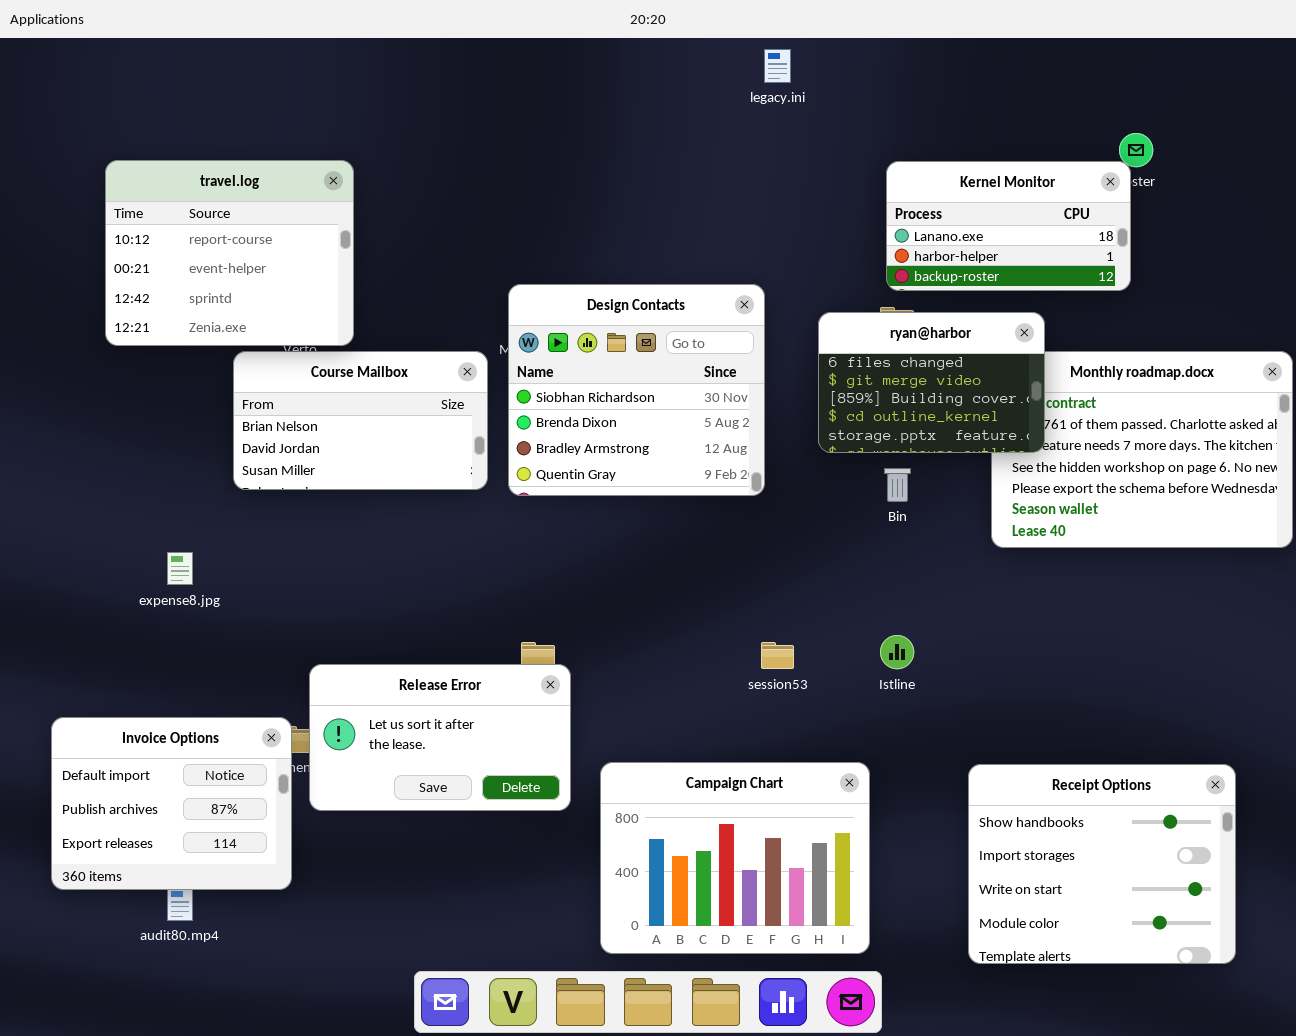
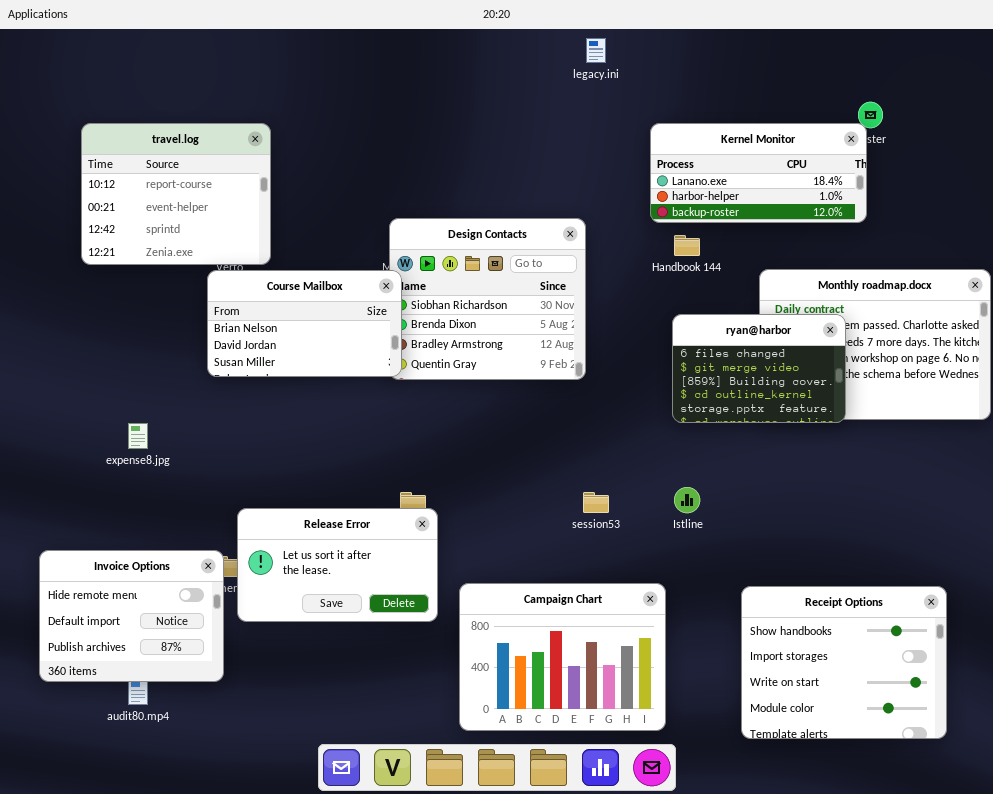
Kernel Monitor: [886,161,1131,291] -> [650,123,867,223], resized
ryan@harbor: [818,312,1045,453] -> [672,314,846,423], moved
Course Mailbox: [233,351,488,490] -> [207,270,402,377], moved
Invoice Options: [51,717,292,890] -> [39,550,224,682], scrolled up 1 row

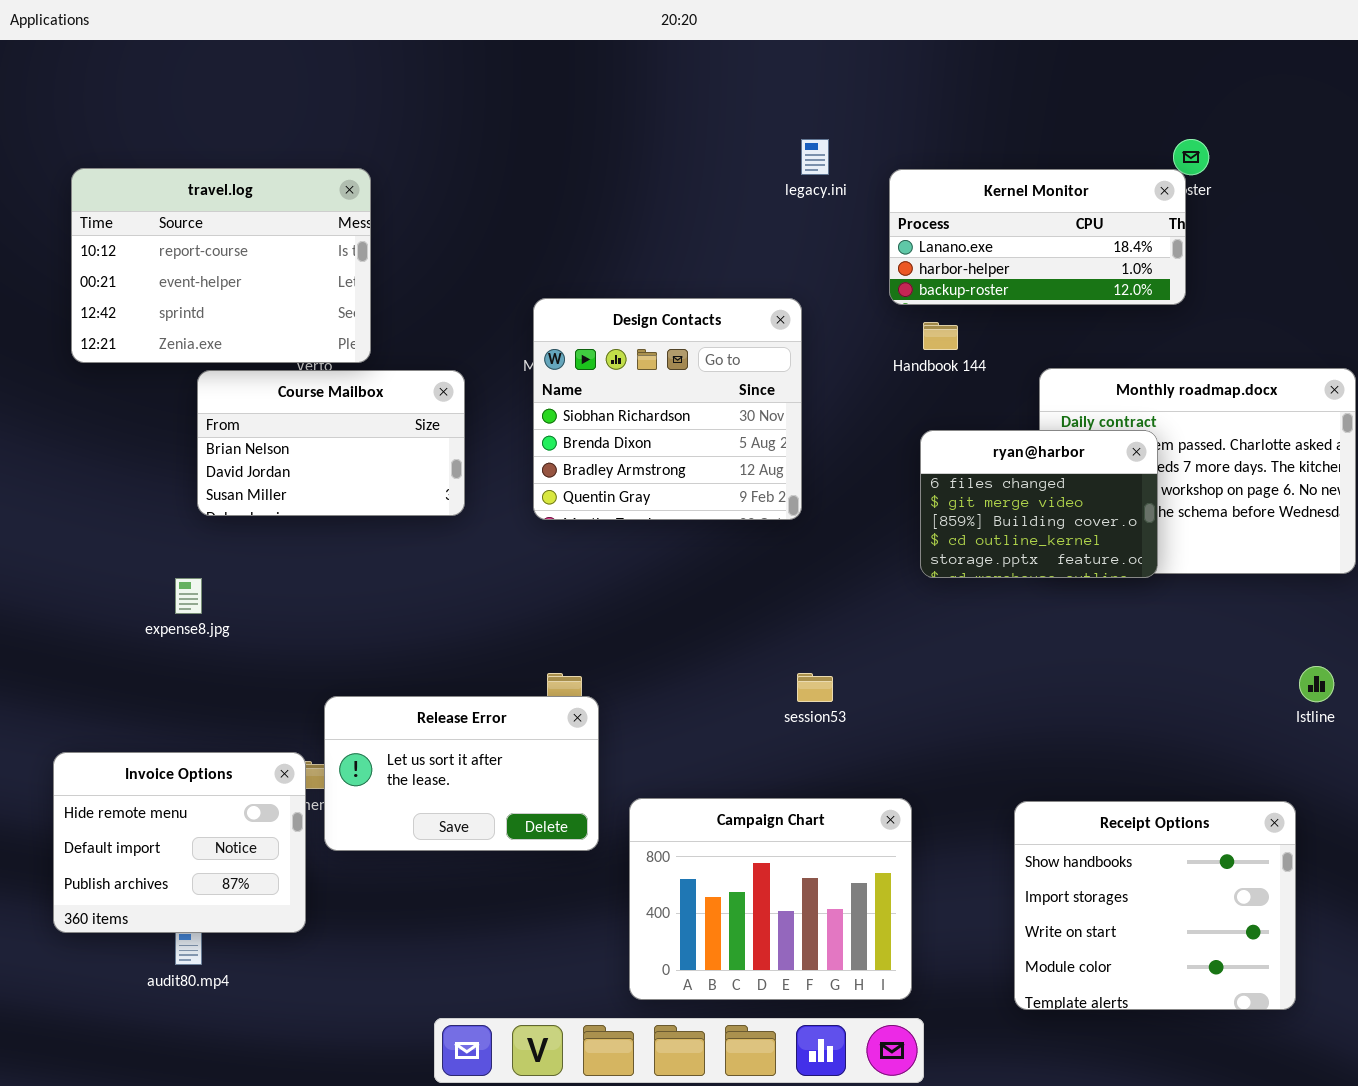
legacy.ini: [586,38,606,63] -> [801,139,829,175], moved
travel.log: [81,123,271,265] -> [71,168,371,363], resized
Course Mailbox: [207,270,402,377] -> [197,370,465,516], moved
Istline: [674,487,700,513] -> [1299,666,1334,702], moved

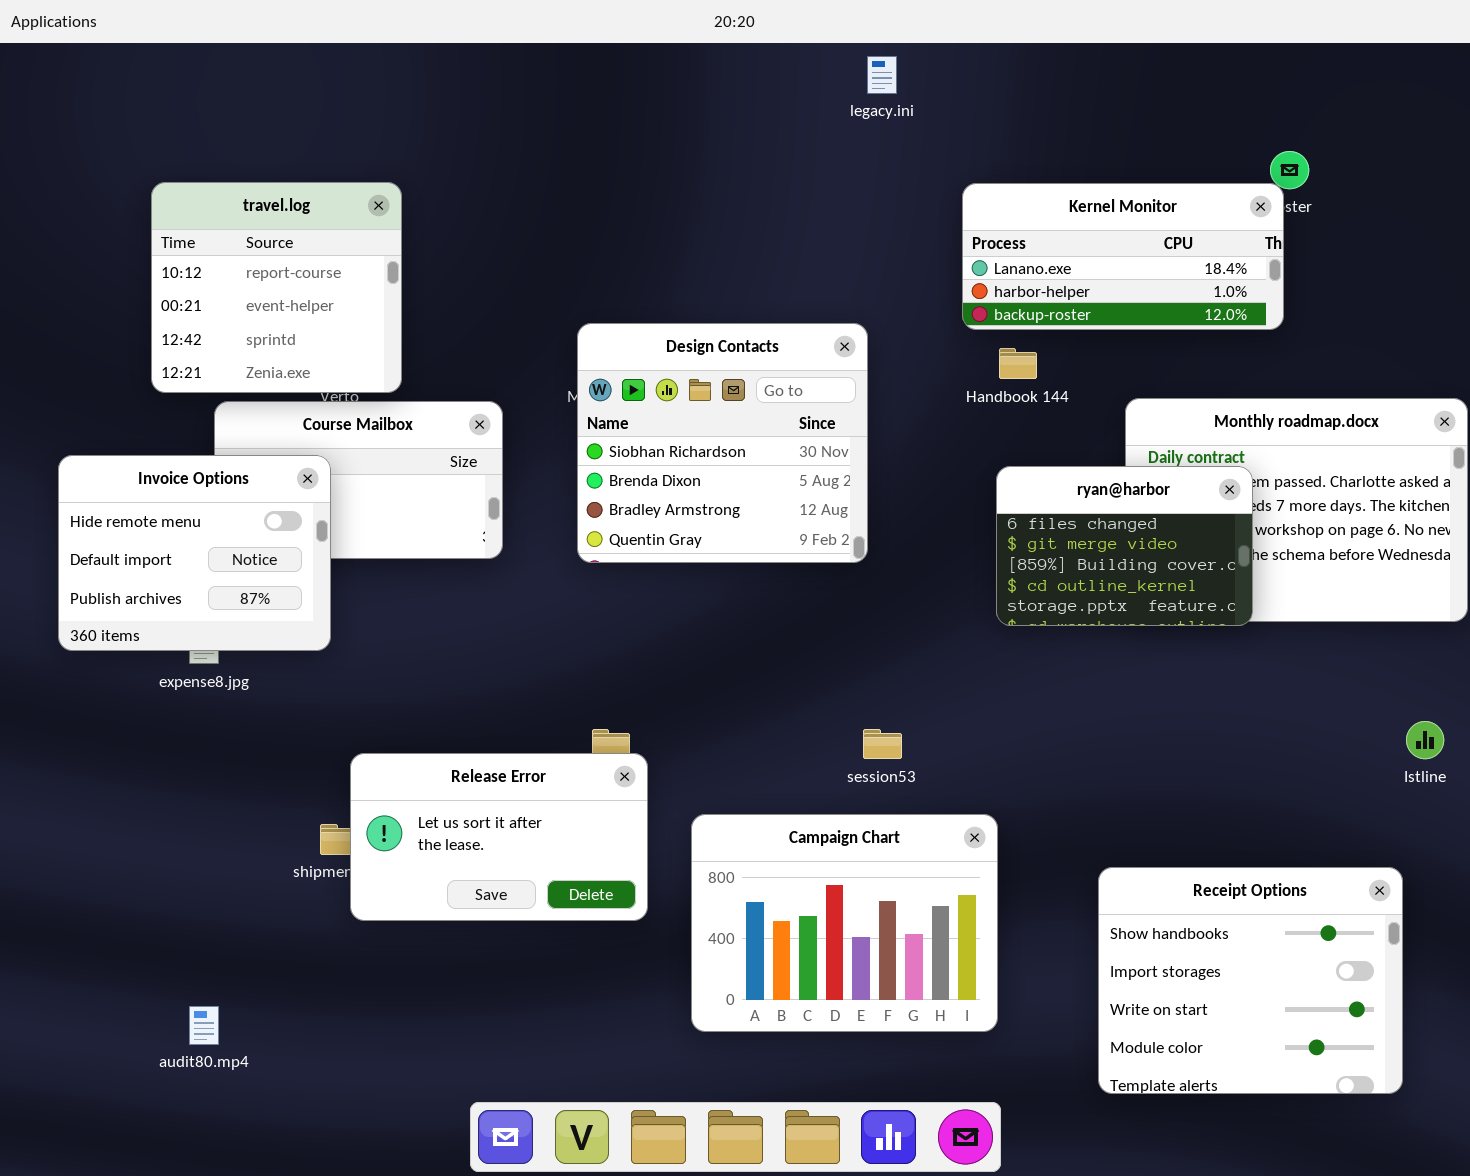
legacy.ini: [801,139,829,175] -> [867,56,897,94], moved
travel.log: [71,168,371,363] -> [151,182,402,393], resized
Invoice Options: [53,752,306,933] -> [58,455,331,651], moved
Campaign Chart: [629,798,912,1000] -> [691,814,998,1032], moved

